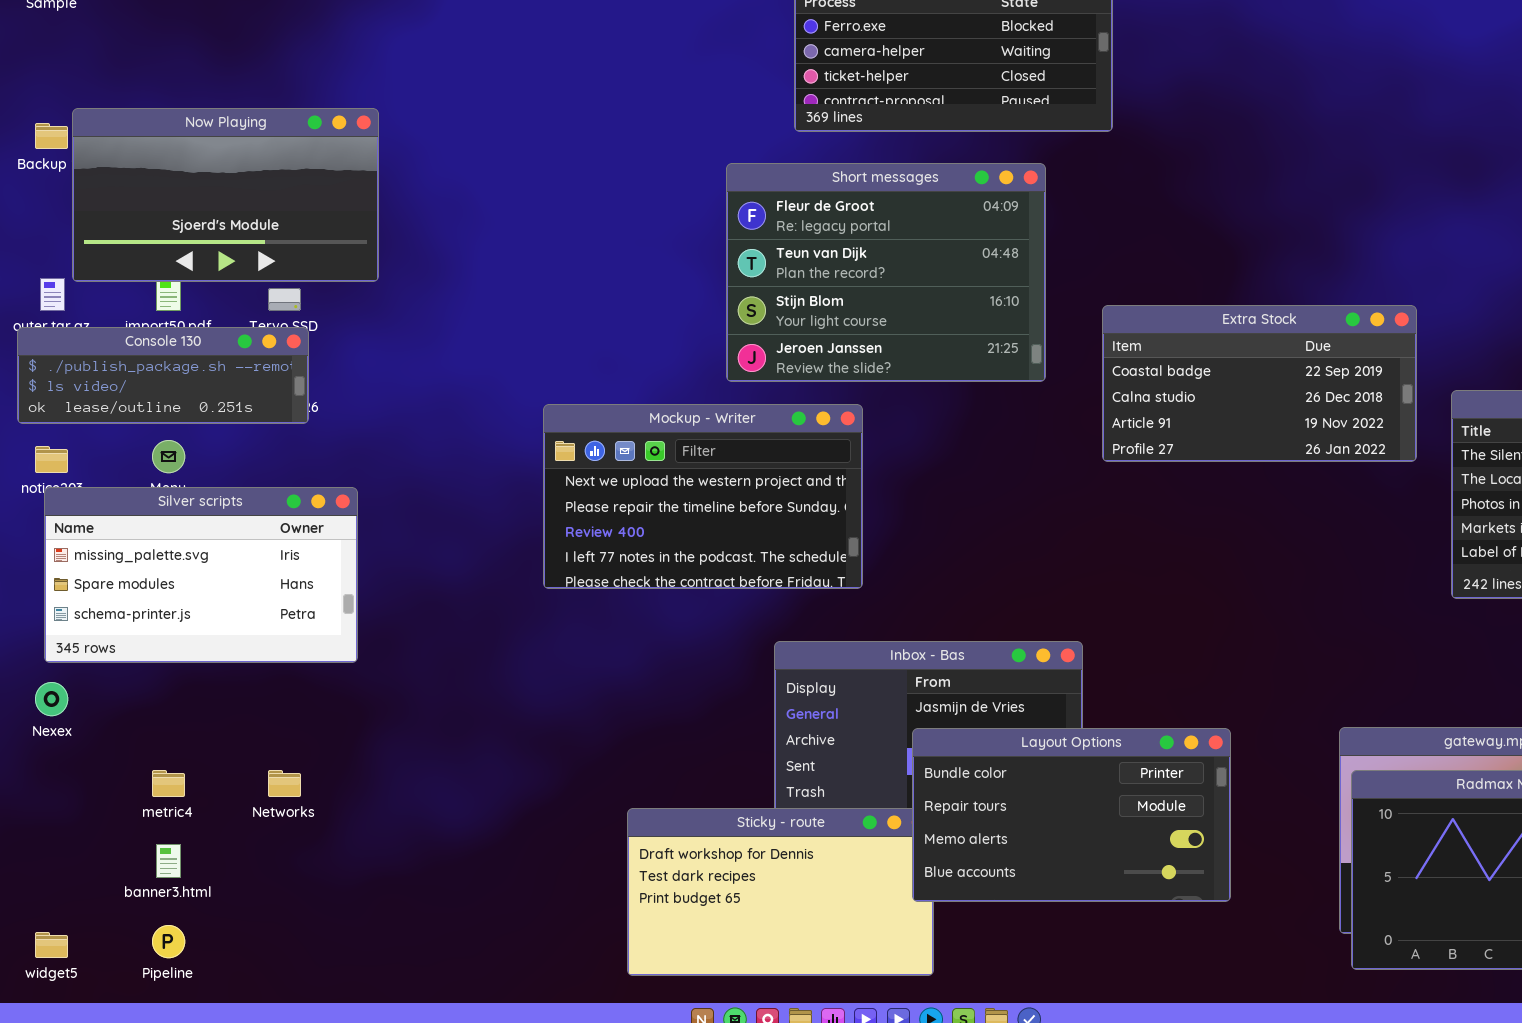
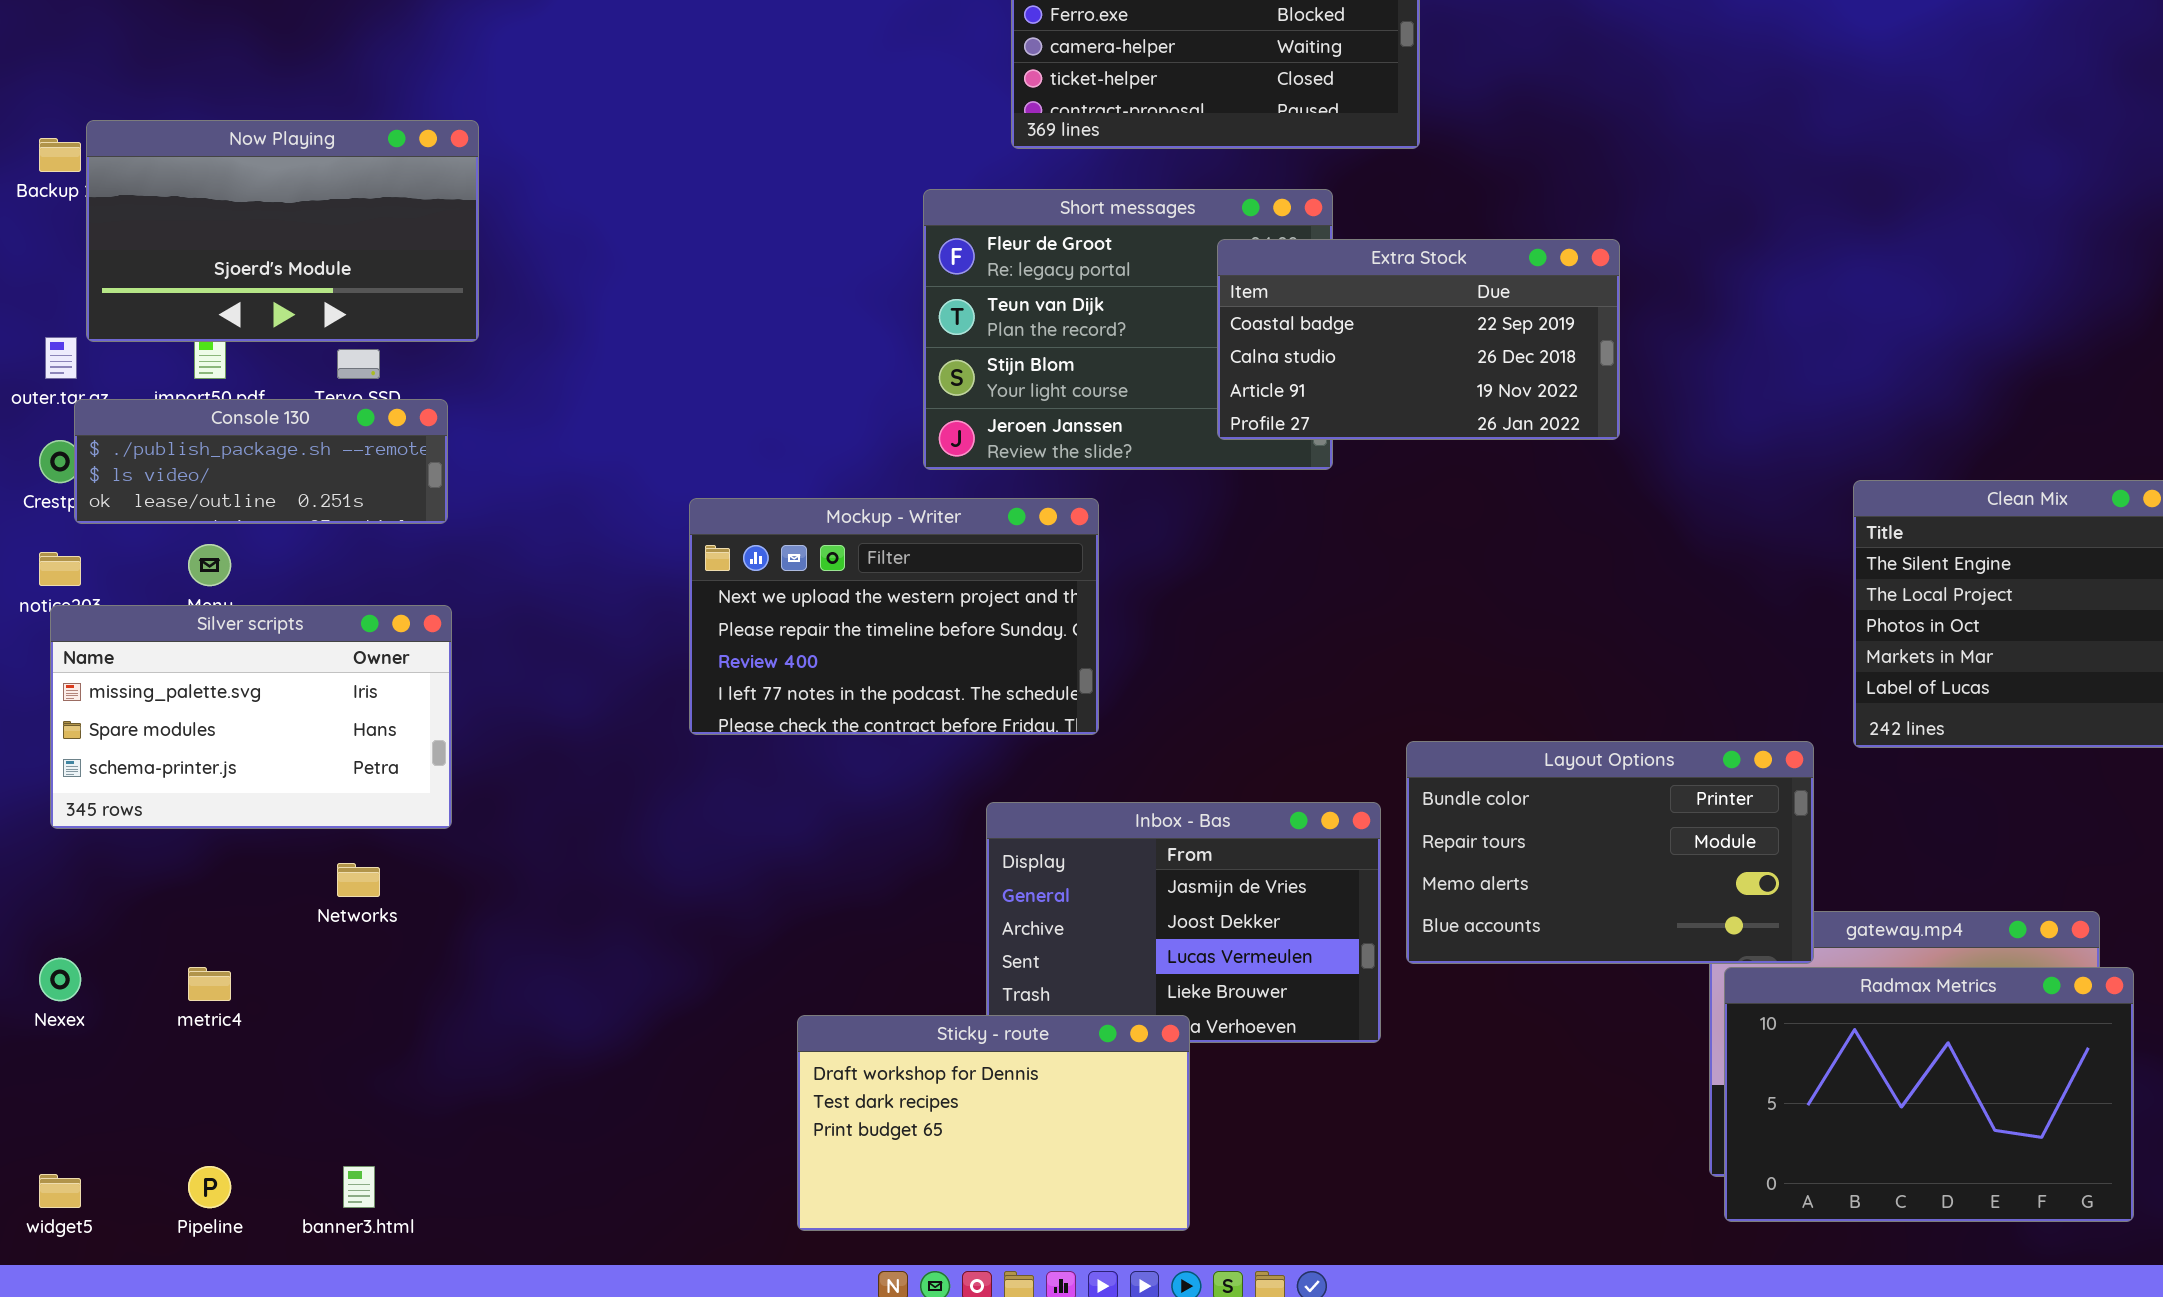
Extra Stock: [1102,305,1417,462] -> [1217,239,1620,440], moved
Console 130: [17,327,309,424] -> [74,399,448,524], moved
Nexex: [35,682,68,716] -> [39,958,81,1001], moved
Layout Options: [912,728,1231,902] -> [1406,741,1814,964], moved
Networks: [268,770,301,797] -> [337,863,380,897], moved
banner3.html: [156,844,181,878] -> [343,1166,375,1208], moved

